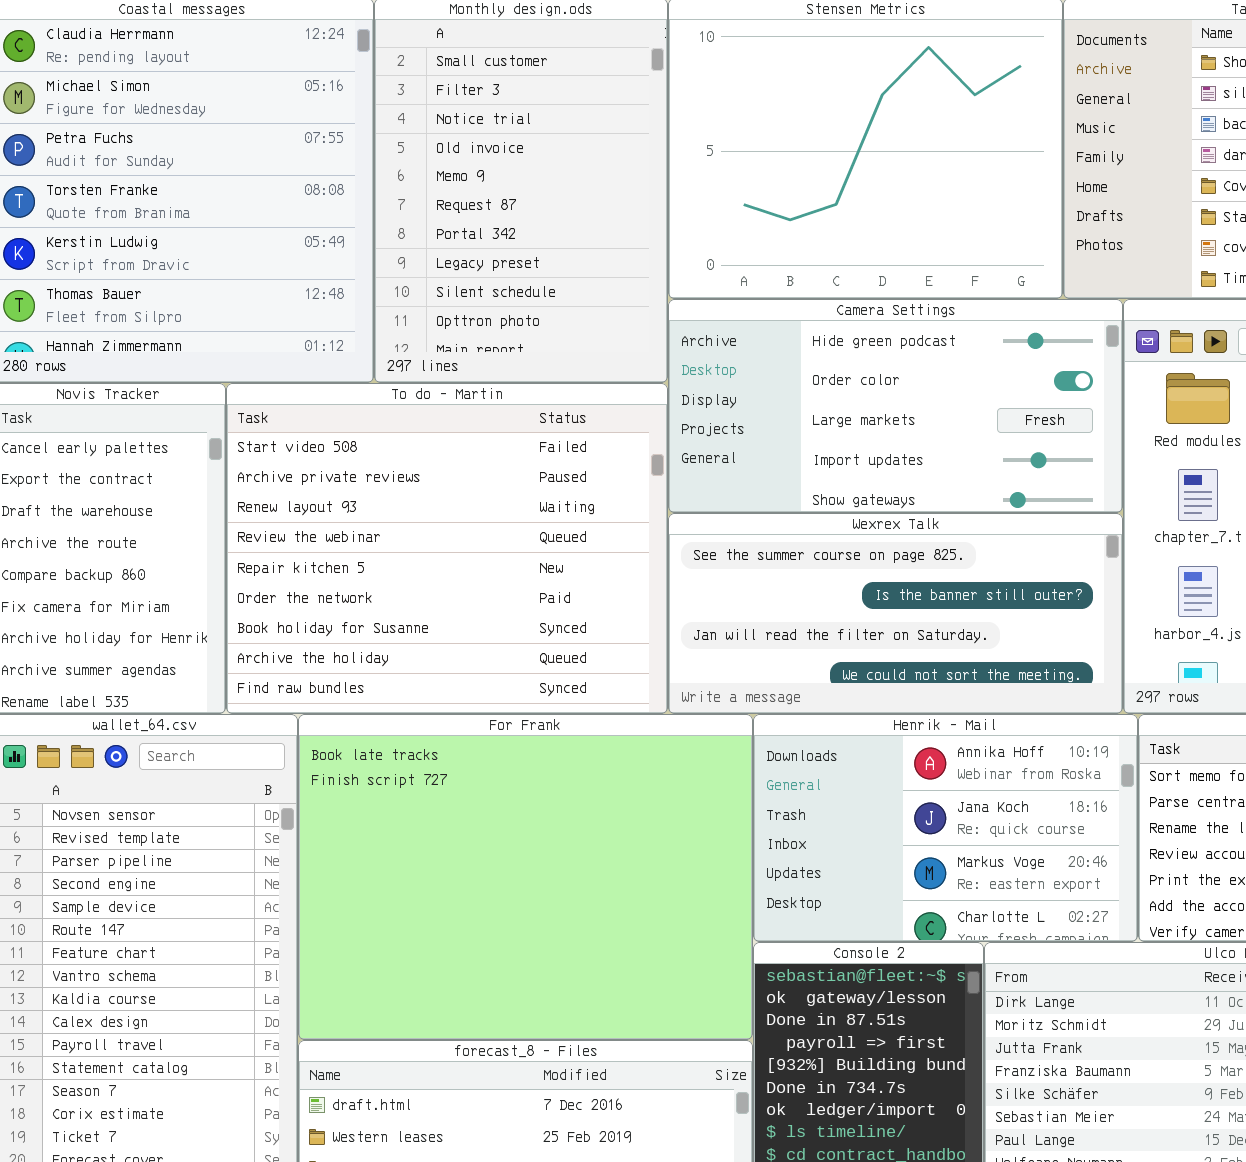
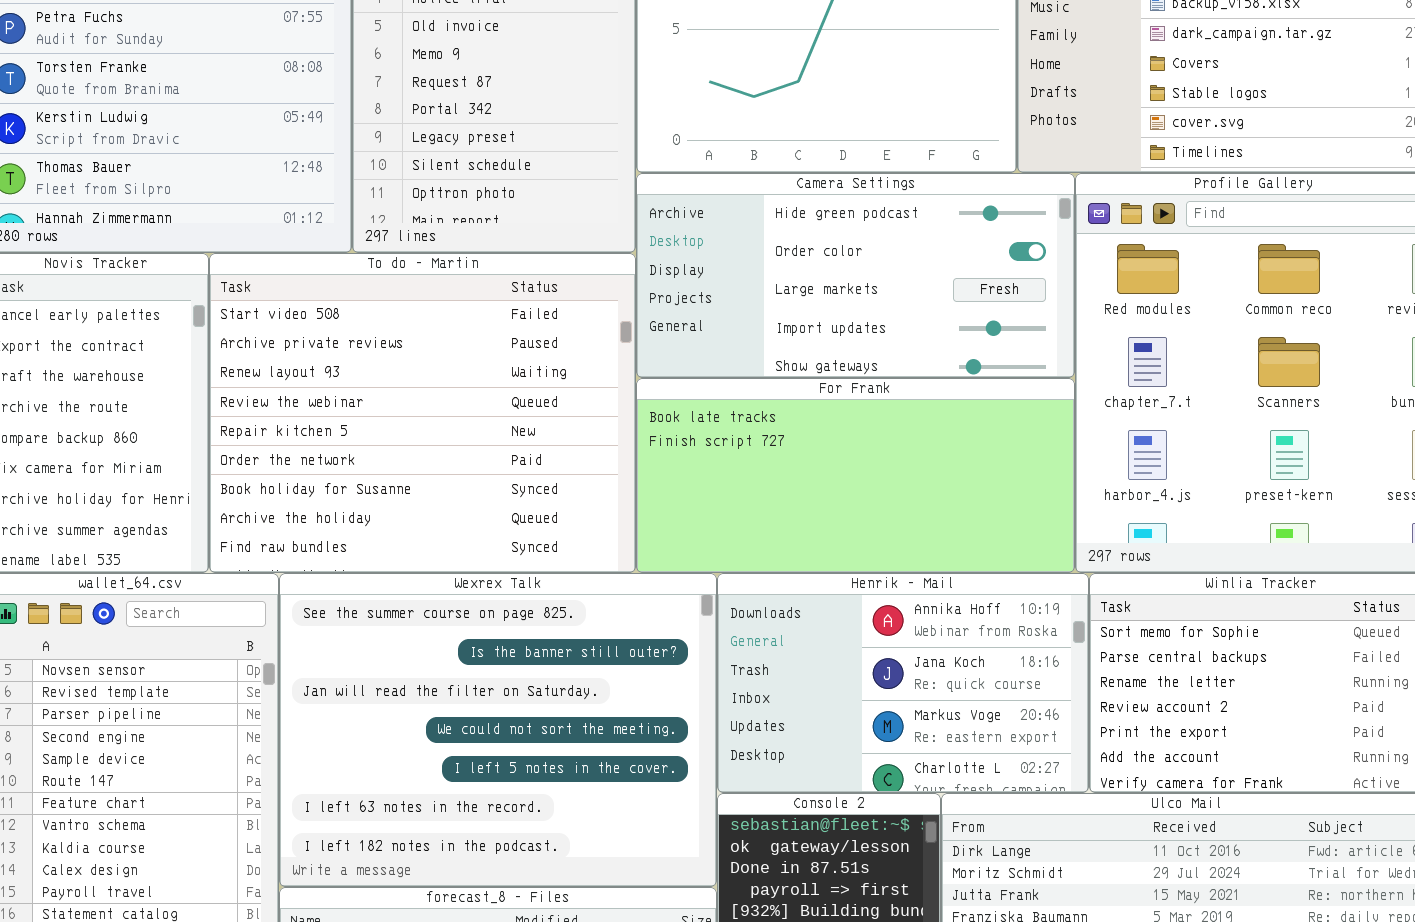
Wexrex Talk: [668,513,1123,714] -> [279,573,717,887], moved, resized
For Frank: [298,714,753,1040] -> [636,378,1075,573], moved, resized

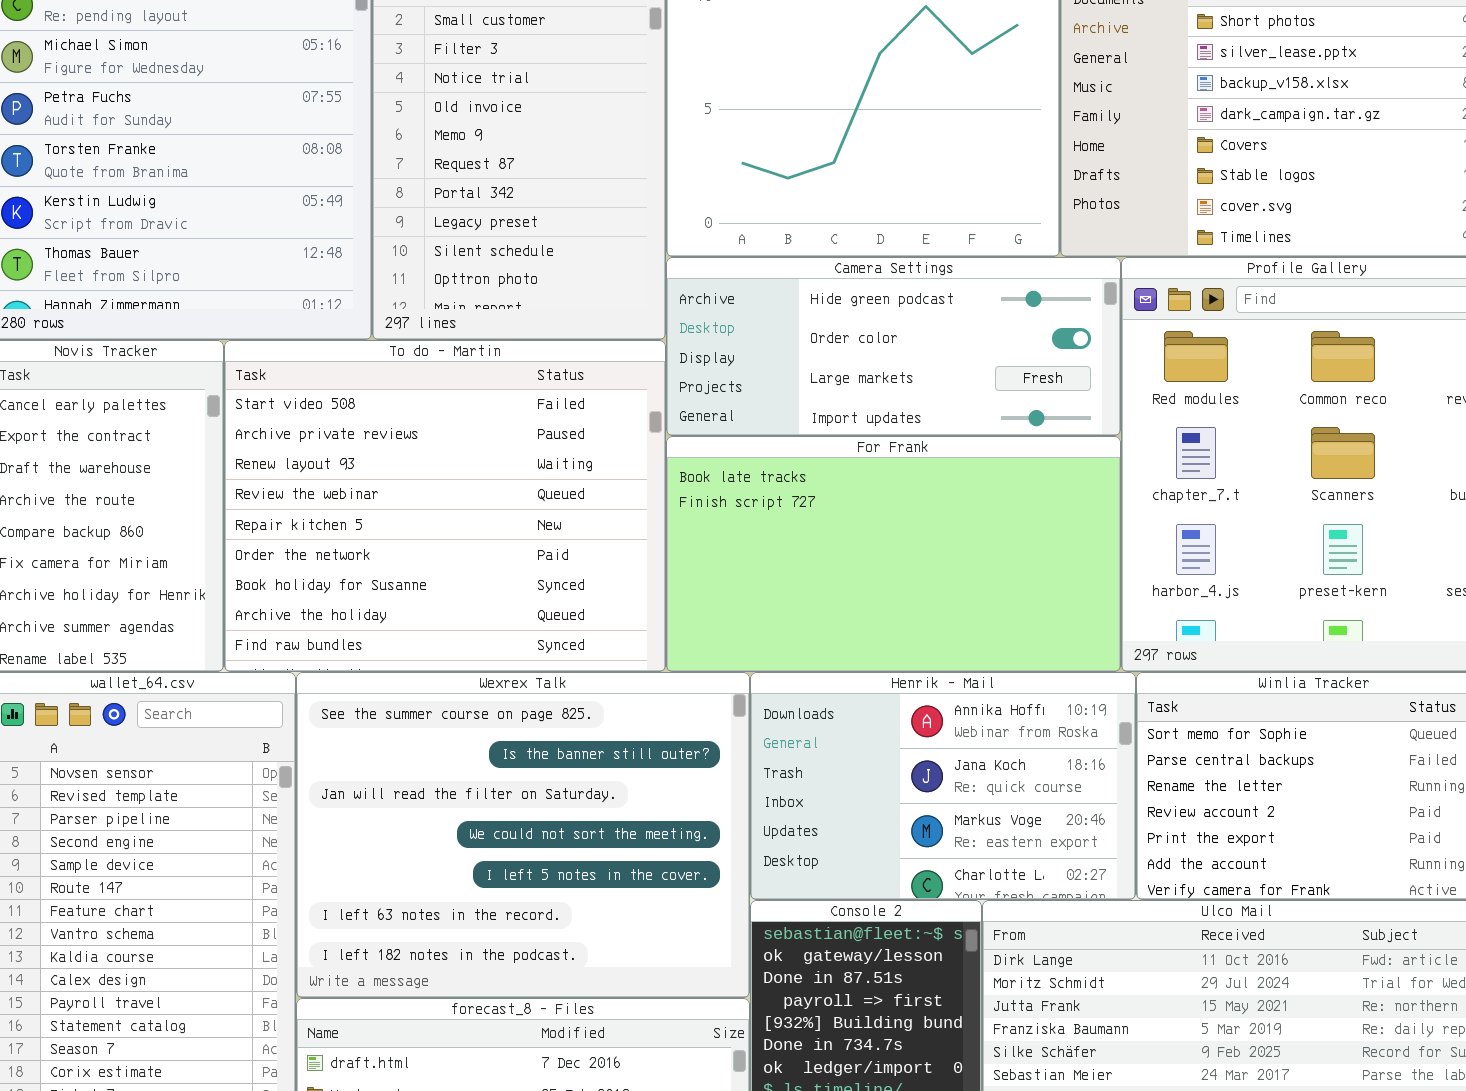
Camera Settings: [636,173,1075,378] -> [666,257,1121,436], resized
For Frank: [636,378,1075,573] -> [666,436,1121,672], resized

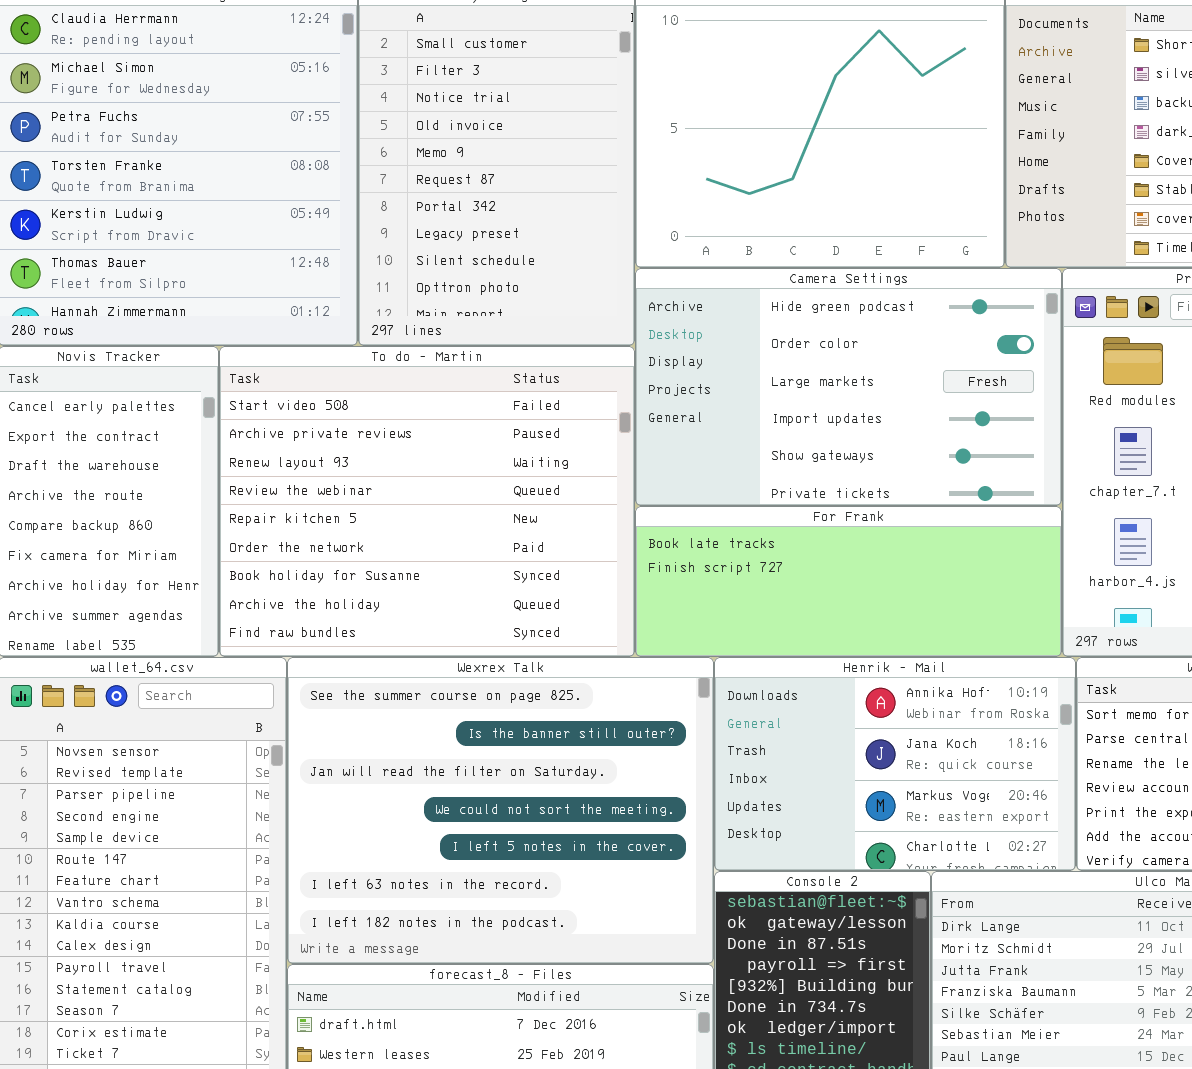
Camera Settings: [666,257,1121,436] -> [635,268,1062,506], resized
For Frank: [666,436,1121,672] -> [635,506,1062,657], resized

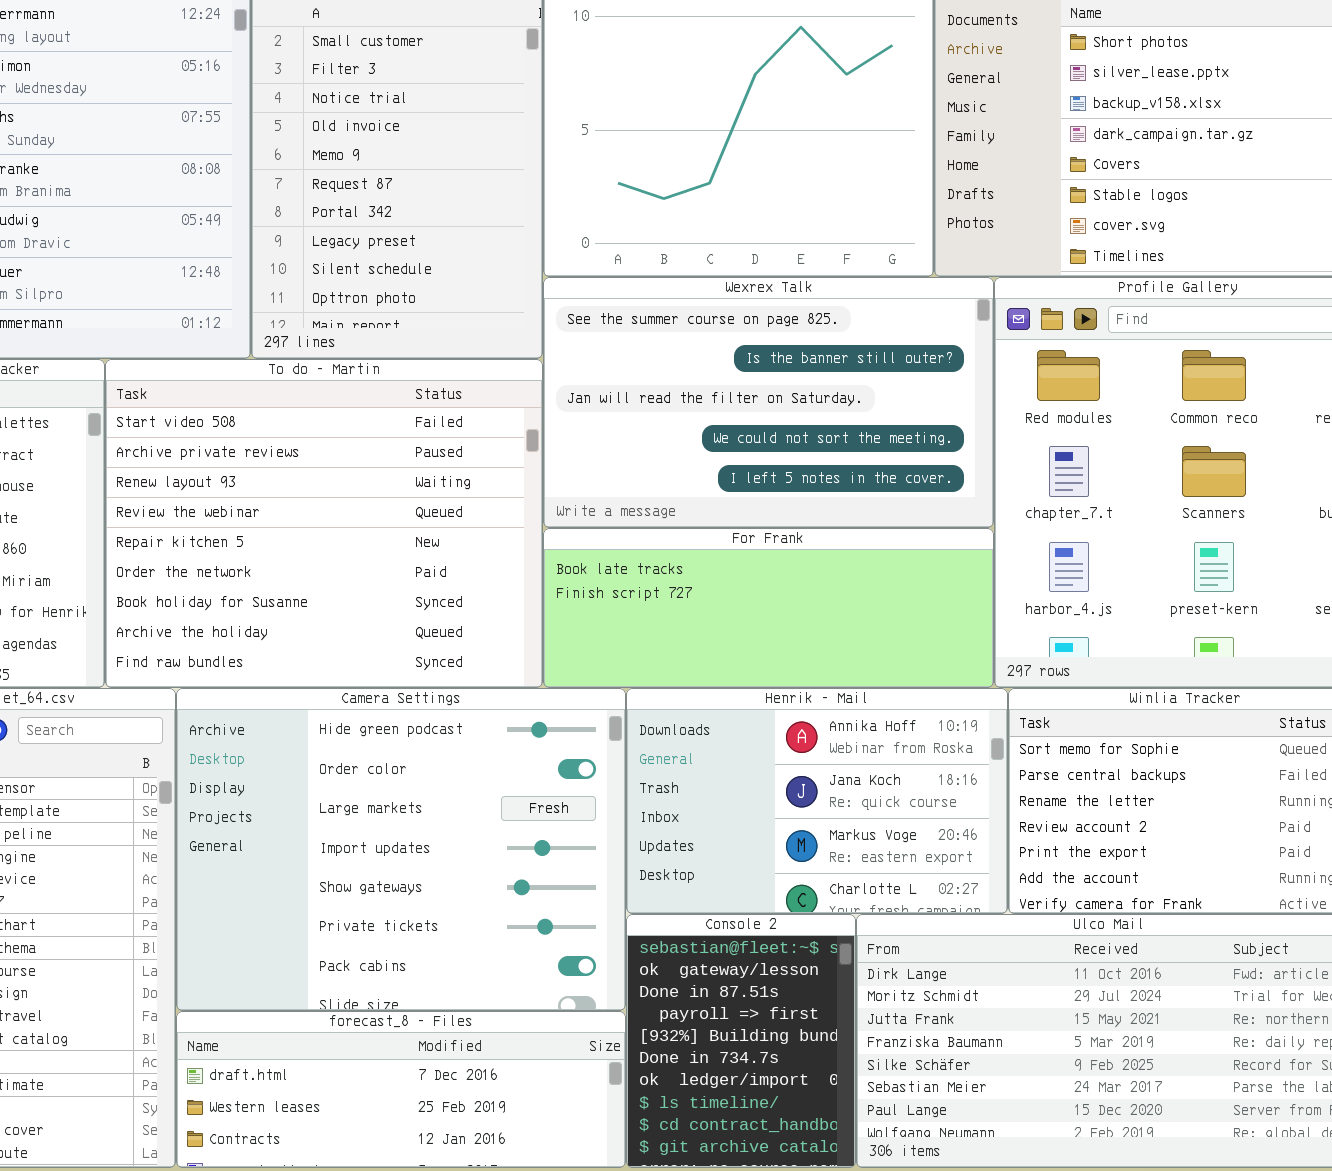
Camera Settings: [635,268,1062,506] -> [176,688,626,1011], moved, resized
Wexrex Talk: [287,657,714,964] -> [543,277,994,528], moved, resized

